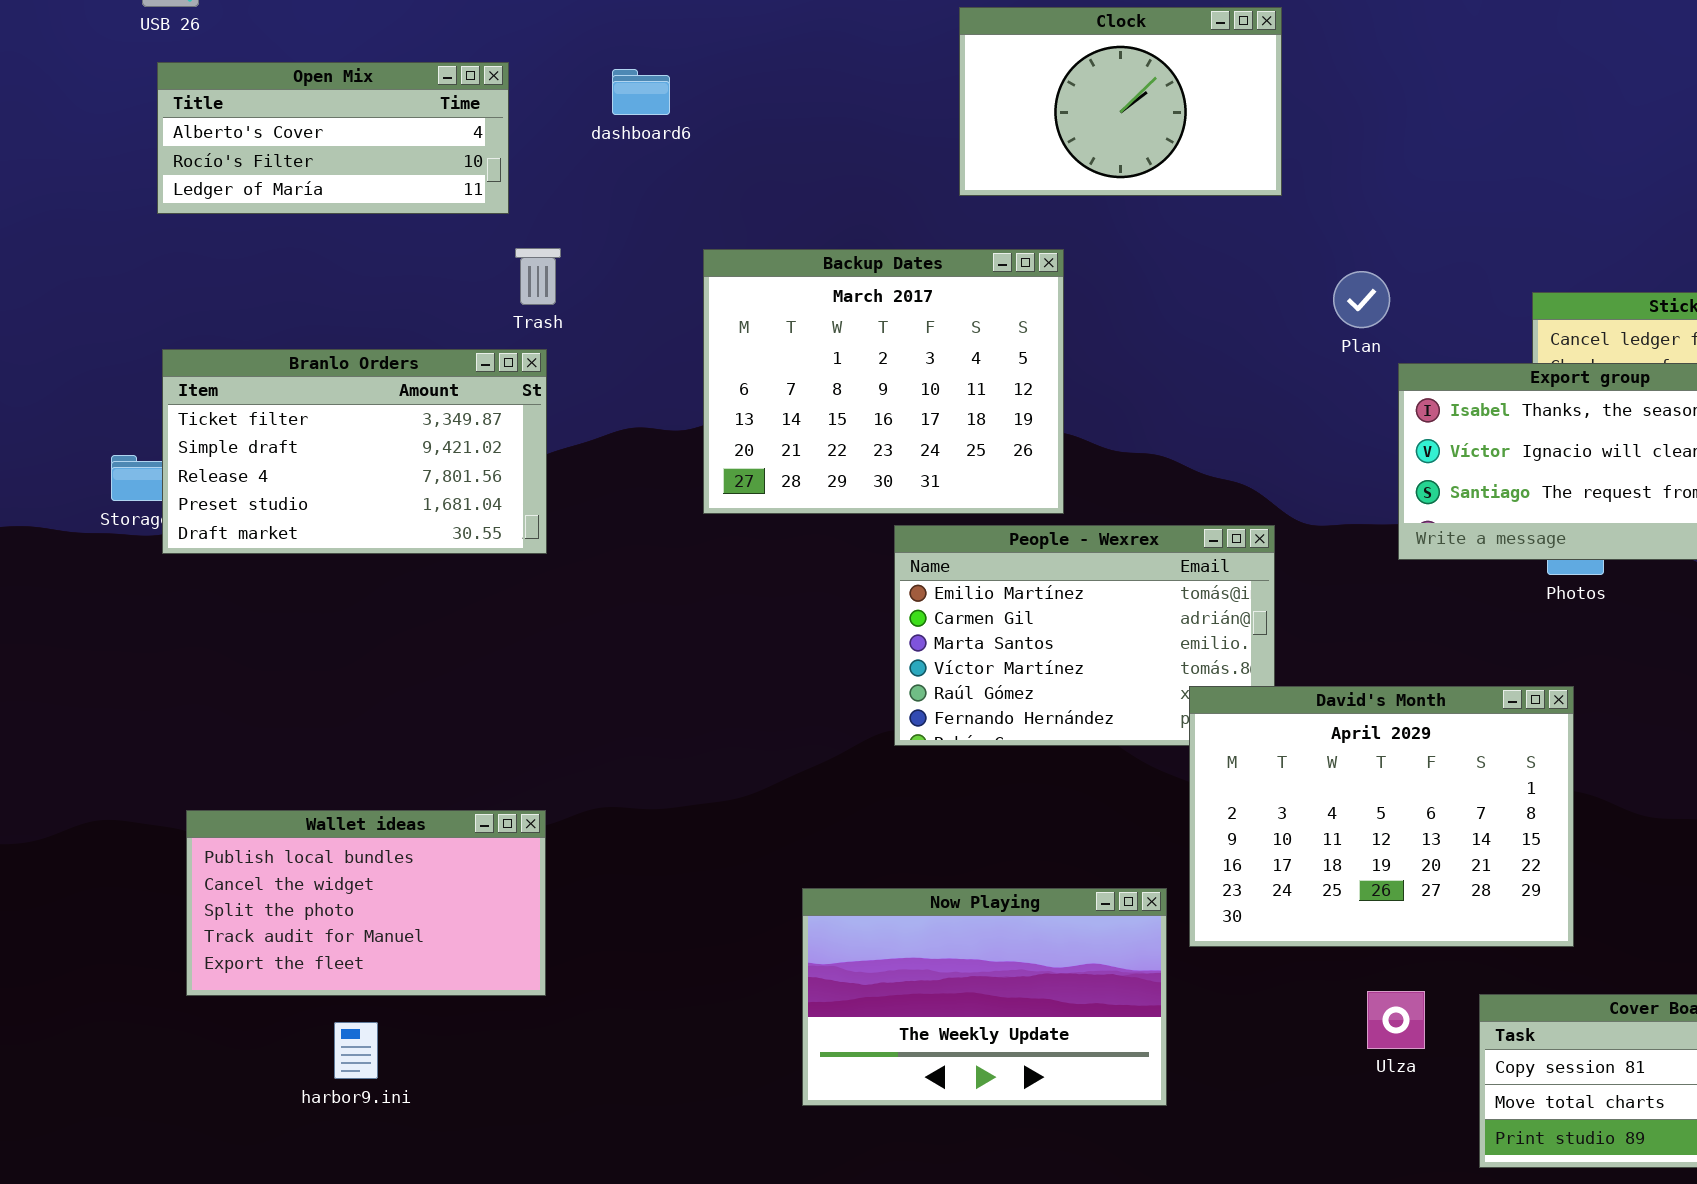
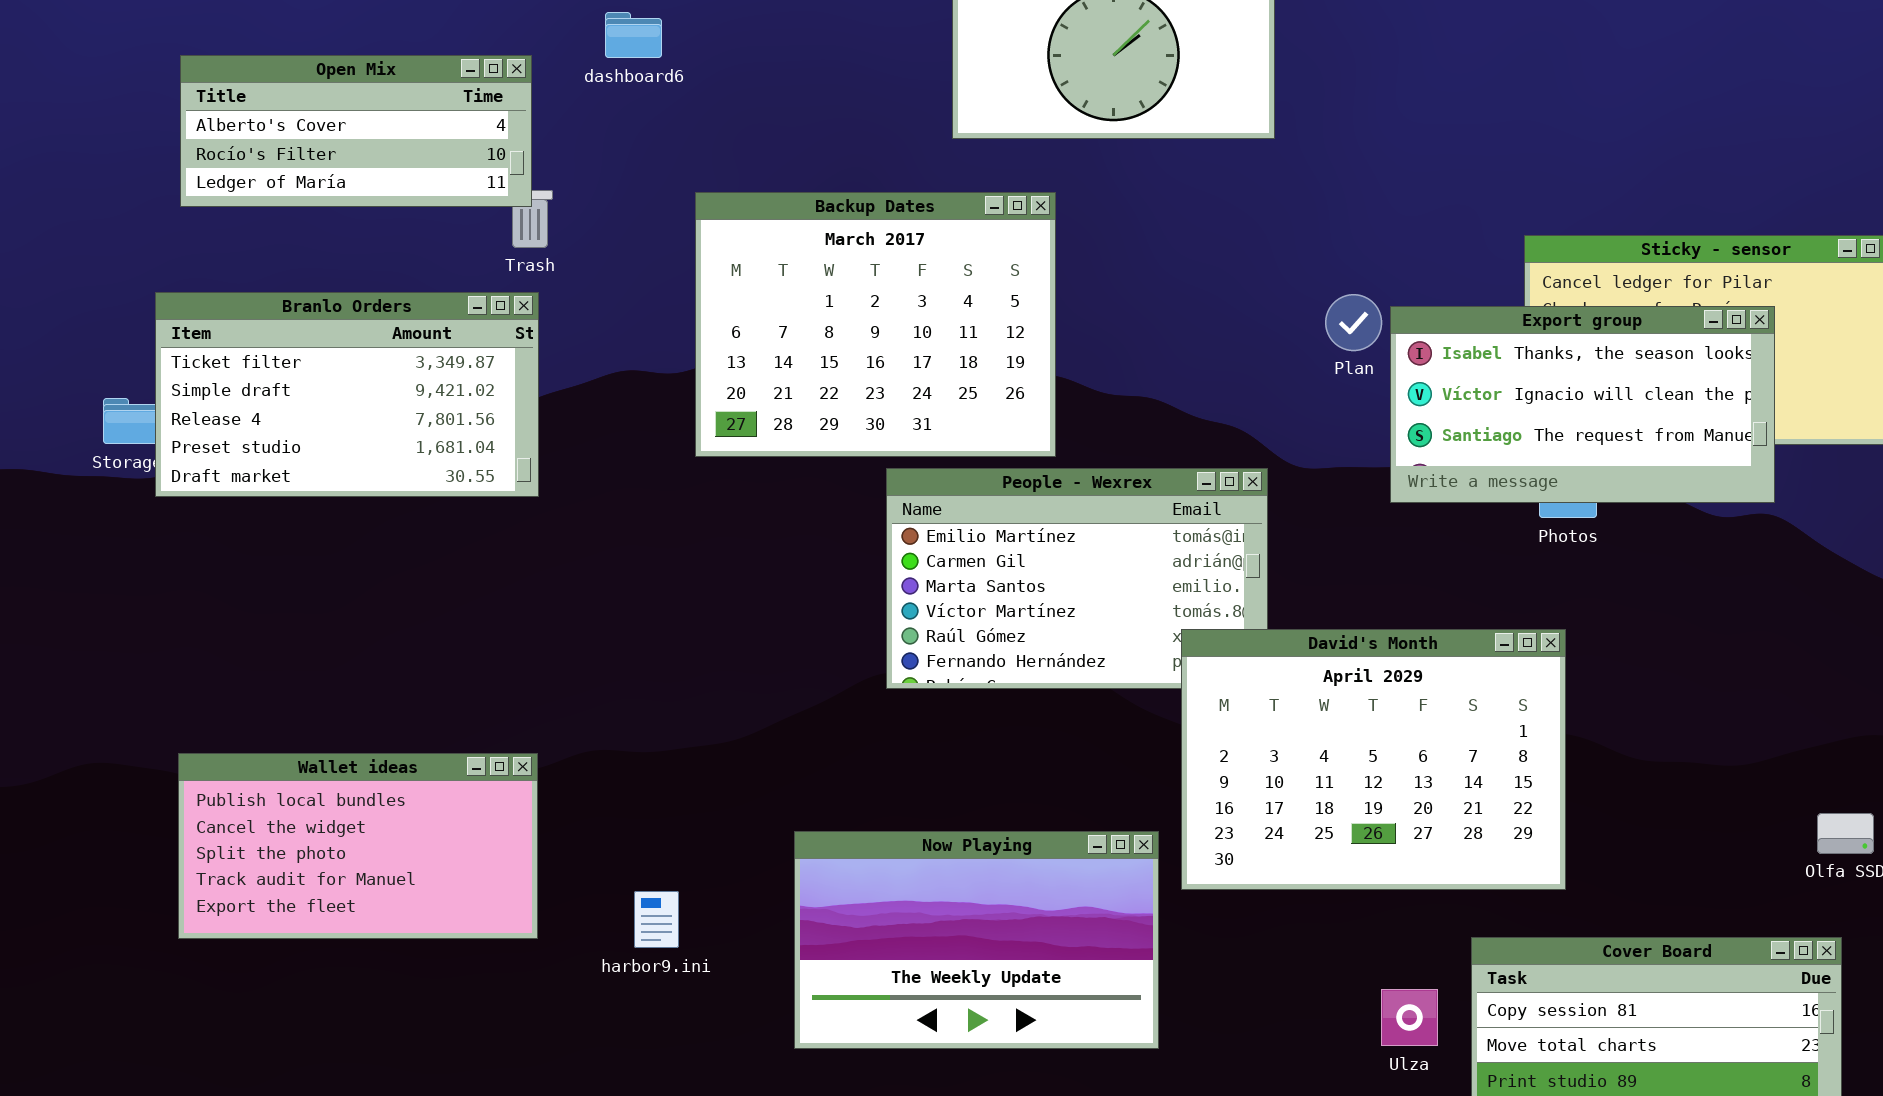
Open Mix: [157,62,509,214] -> [180,55,532,207], moved
Plan: [1333,271,1390,328] -> [1325,294,1382,351], moved
Ulza: [1367,991,1425,1049] -> [1381,989,1438,1046], moved
harbor9.ini: [334,1022,378,1079] -> [634,891,679,948], moved

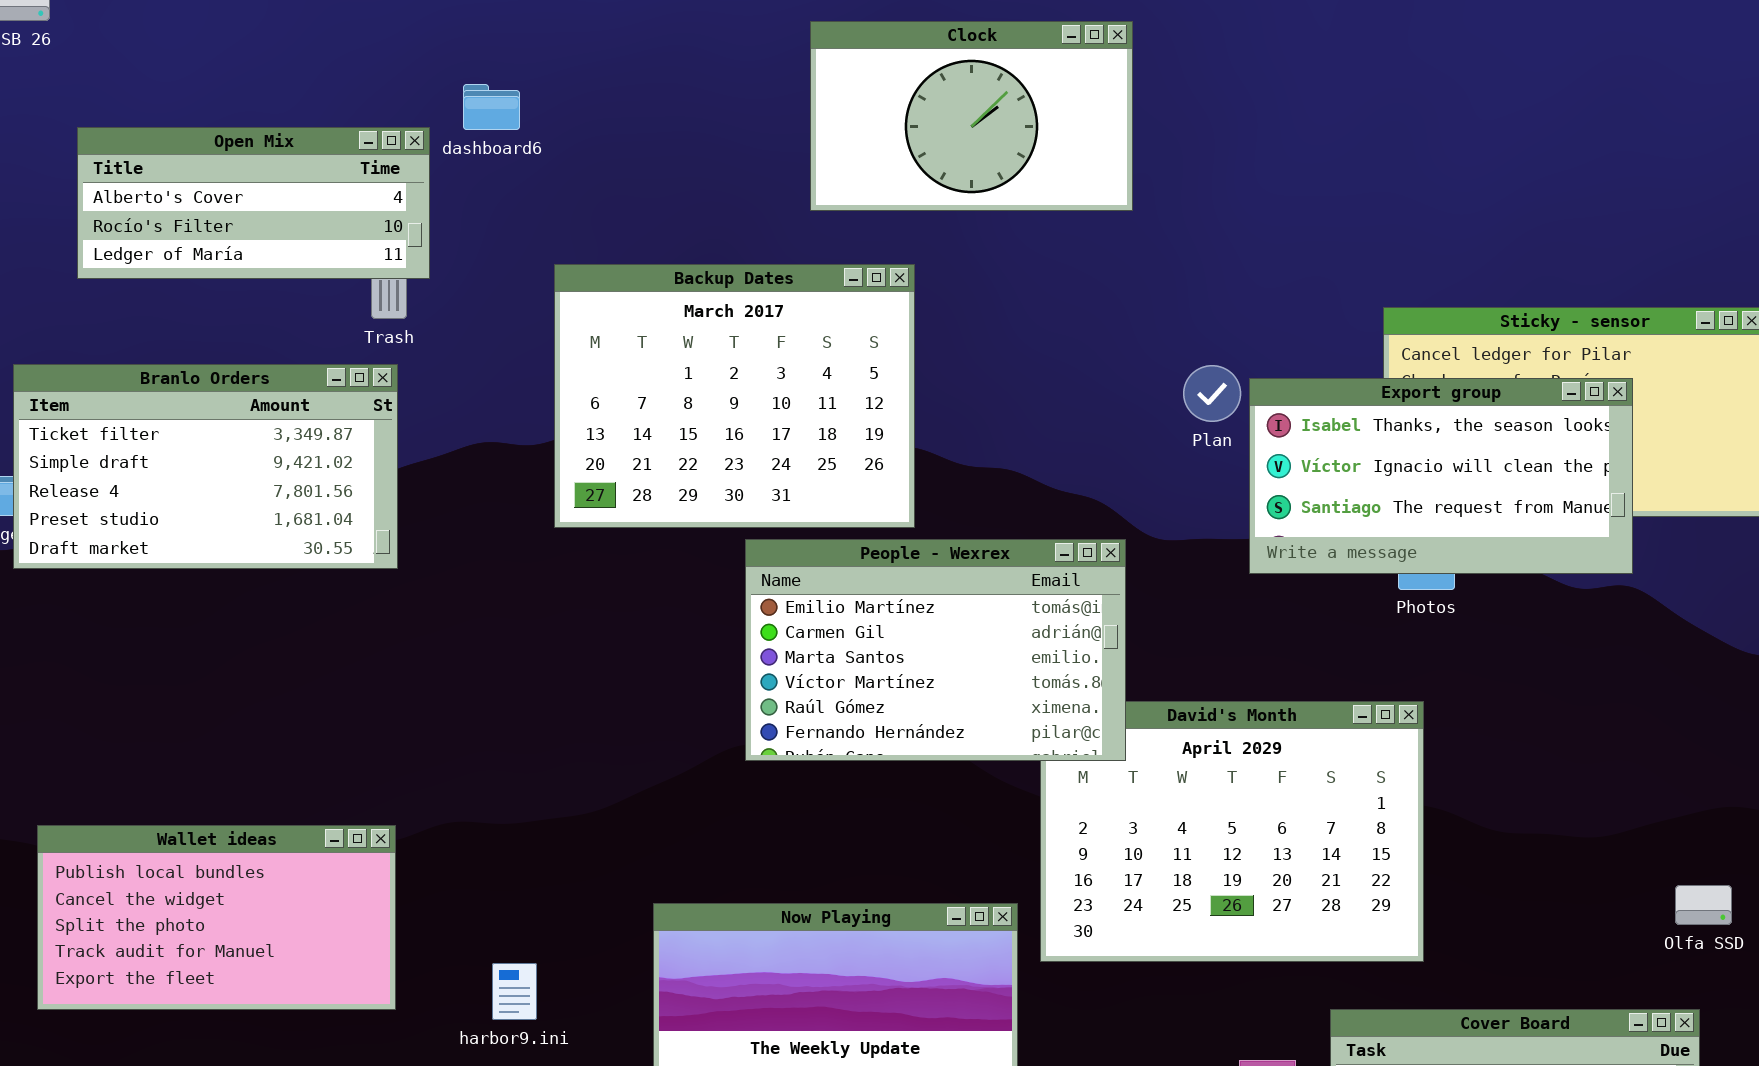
Open Mix: [180,55,532,207] -> [77,127,430,279], moved
People - Wexrex: [886,468,1268,689] -> [745,539,1126,761], raised

